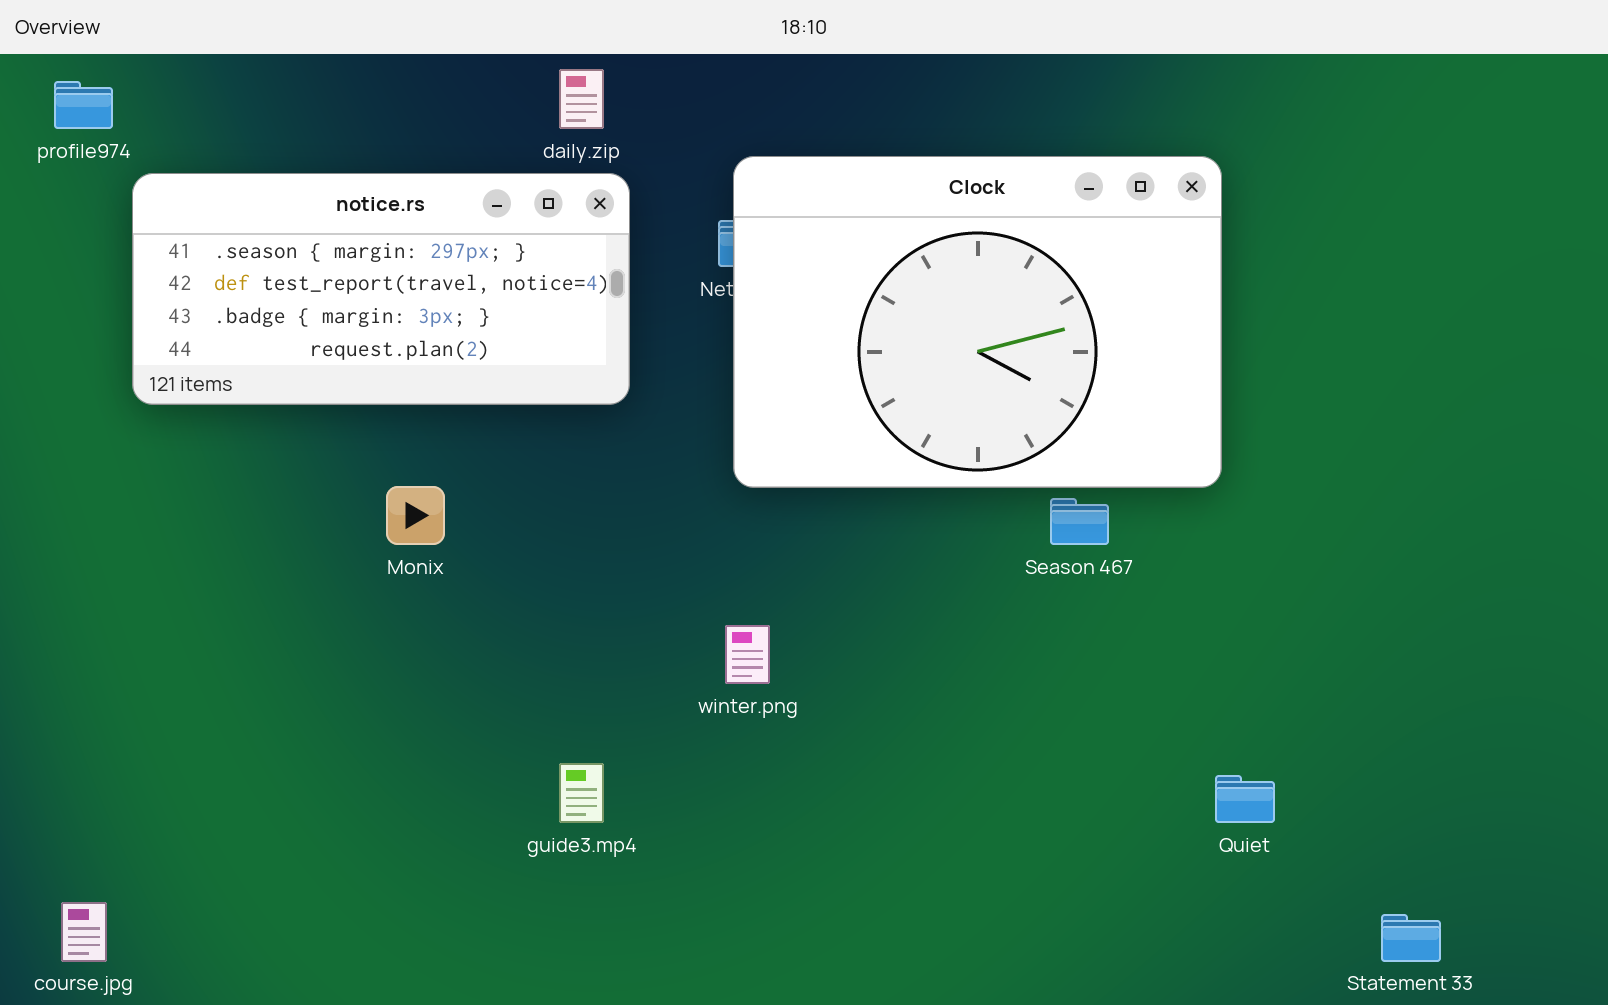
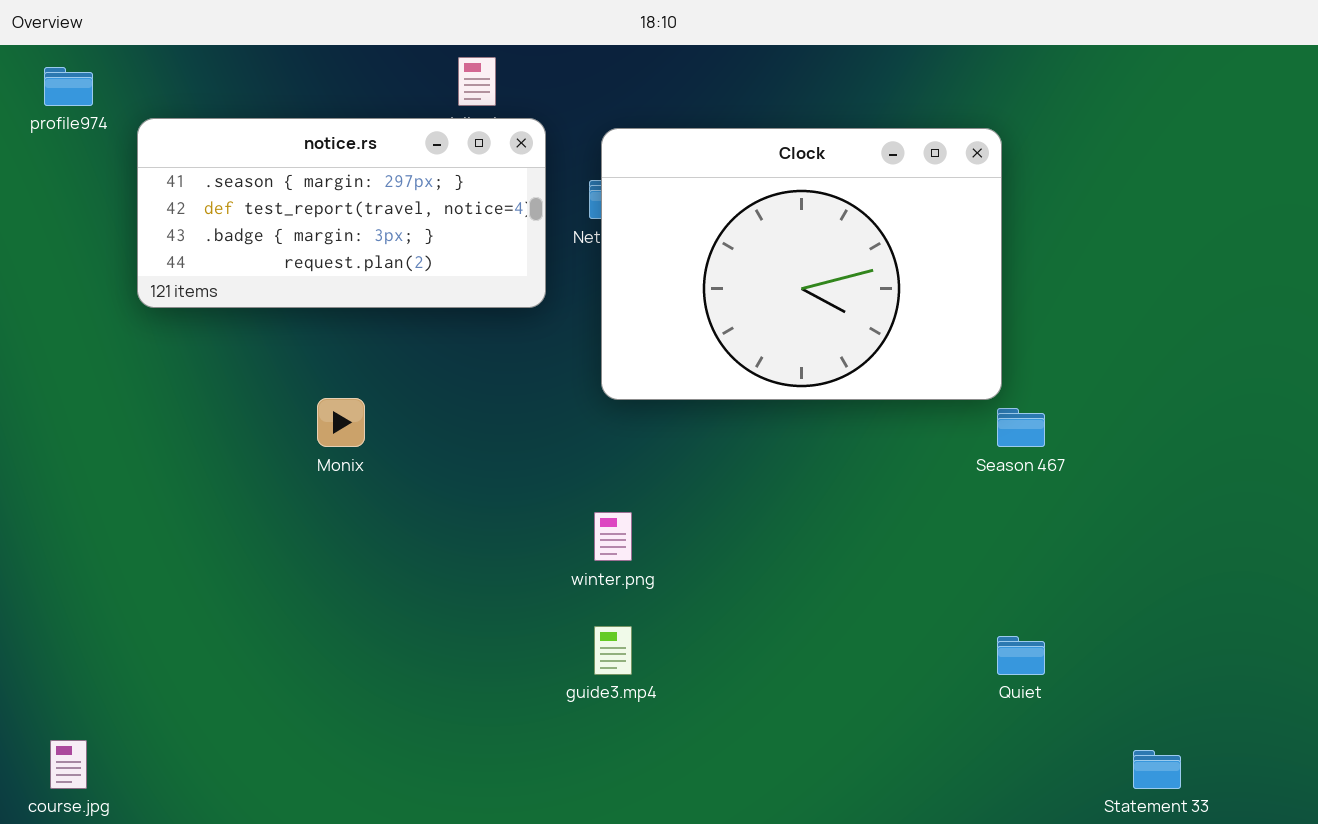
notice.rs: [132,173,630,405] -> [137,118,546,308], moved
Season 467: [1050,498,1109,545] -> [997,408,1045,447], moved
guide3.mp4: [559,763,604,823] -> [594,626,632,675], moved

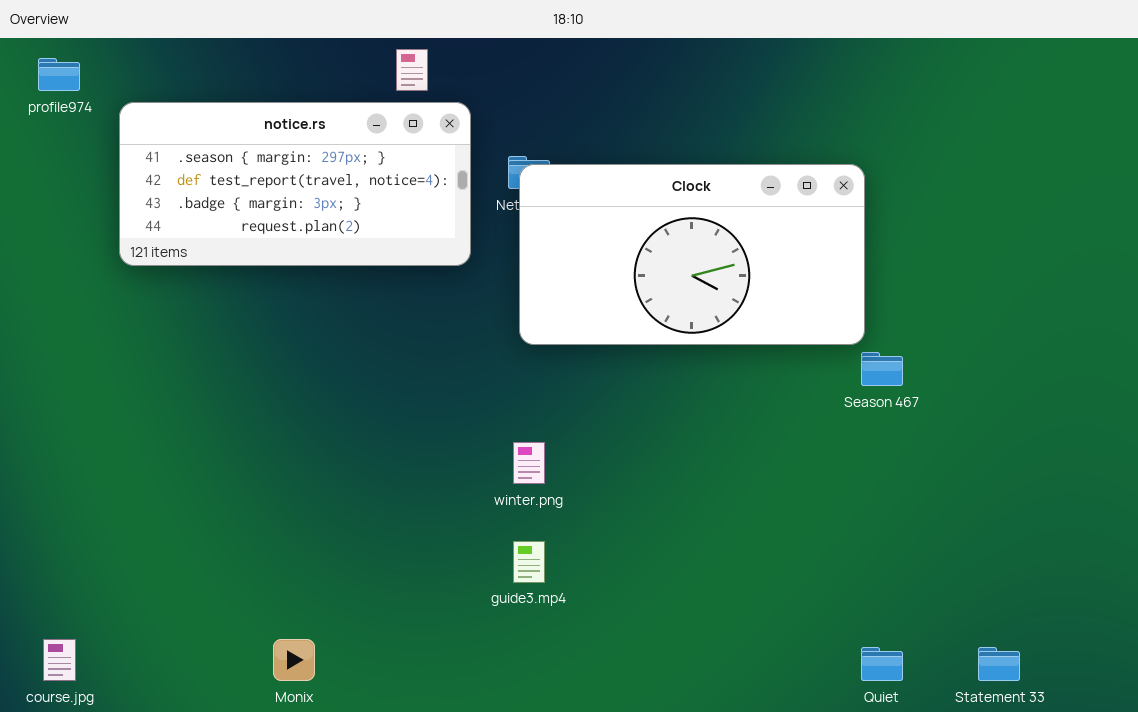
Clock: [601,128,1002,400] -> [519,164,865,345], resized
Monix: [317,398,365,447] -> [273,639,315,681], moved
Quiet: [997,636,1045,675] -> [861,647,903,681], moved

